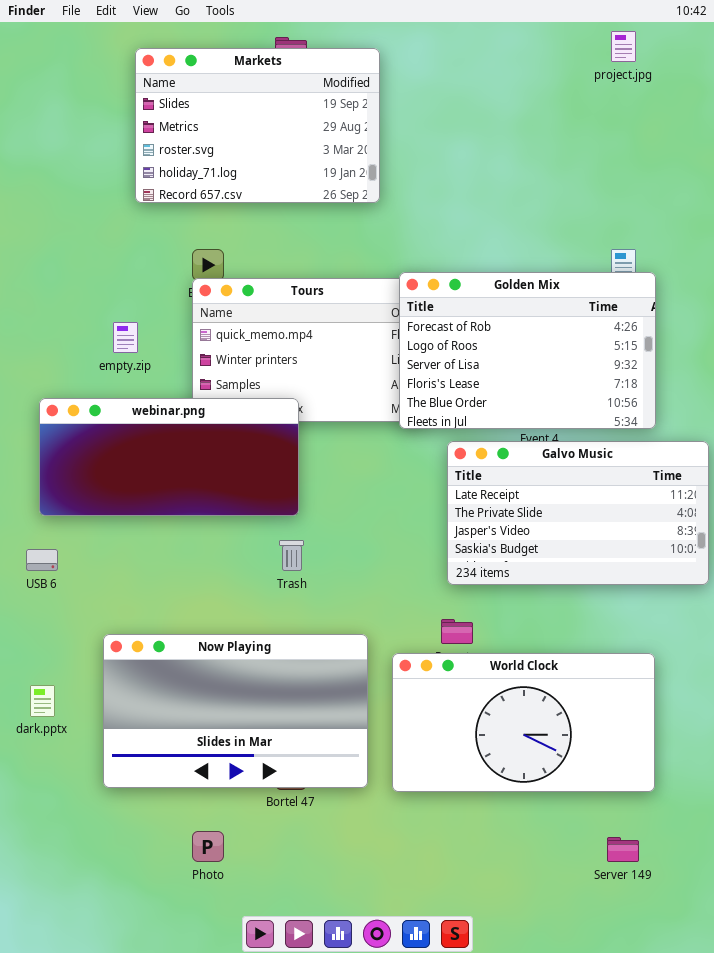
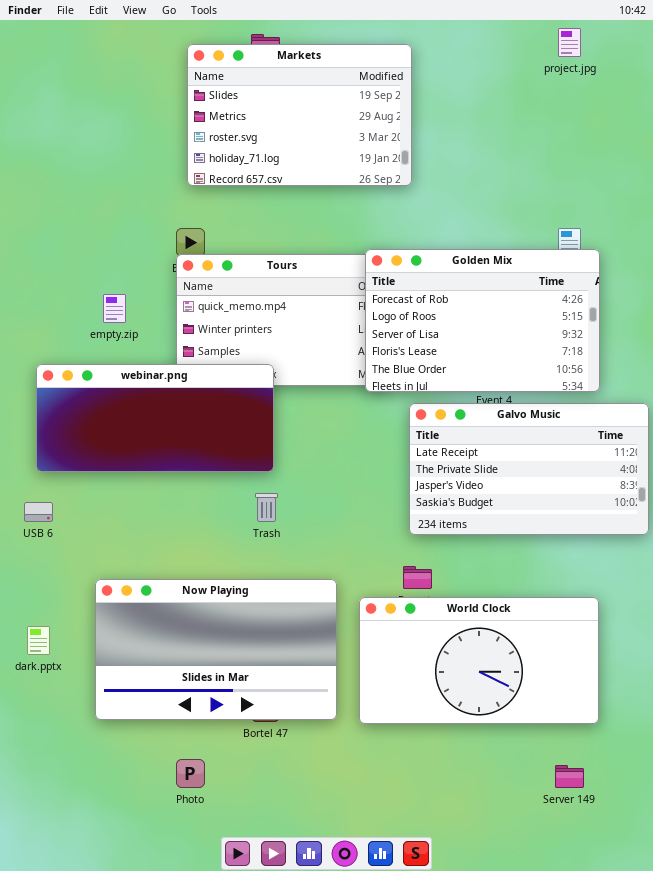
Markets: [135,48,380,203] -> [187,44,412,186], moved

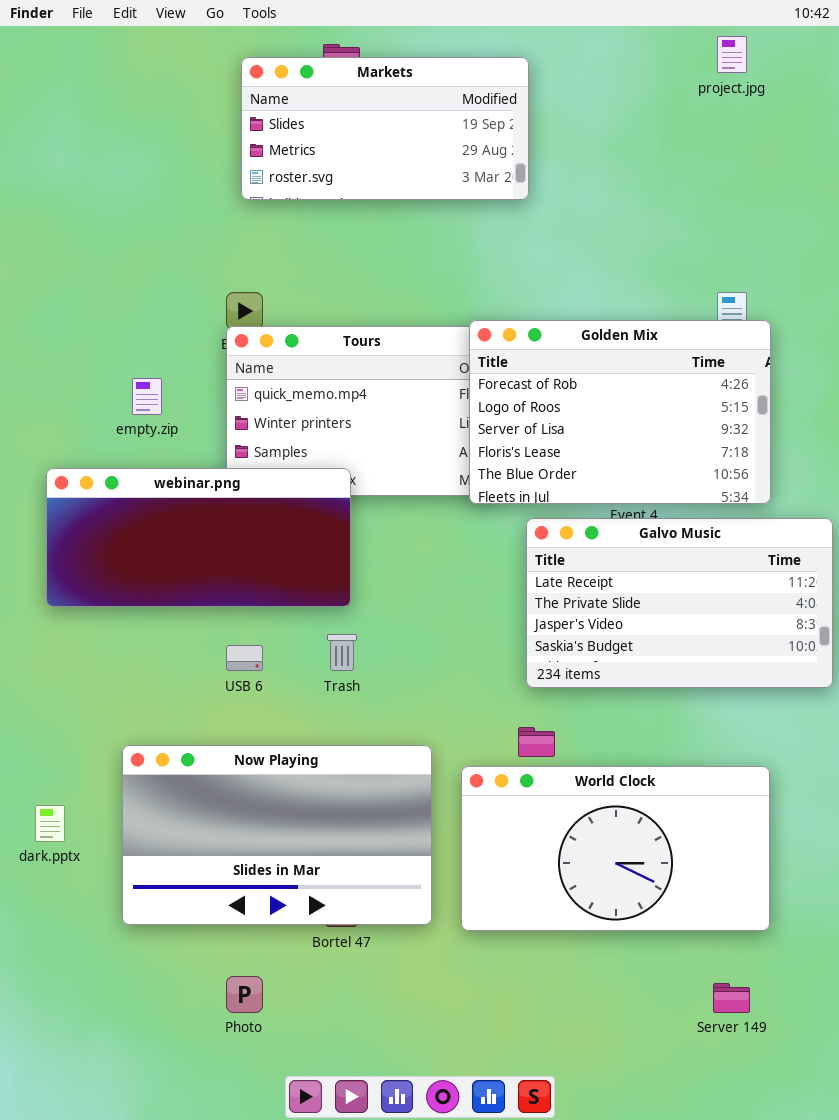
Markets: [187,44,412,186] -> [241,57,529,200], resized
USB 6: [24,502,53,522] -> [226,645,263,671], moved

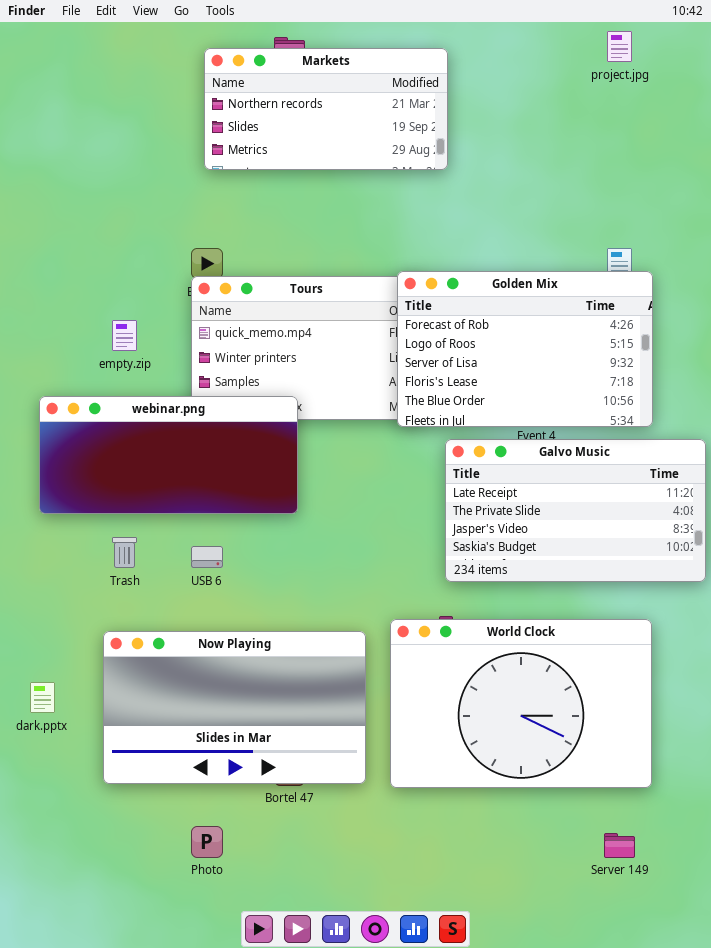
Markets: [241,57,529,200] -> [204,48,448,170], scrolled up 1 row
Trash: [327,634,357,671] -> [112,537,137,568], moved
World Clock: [461,766,770,931] -> [390,619,652,788], resized

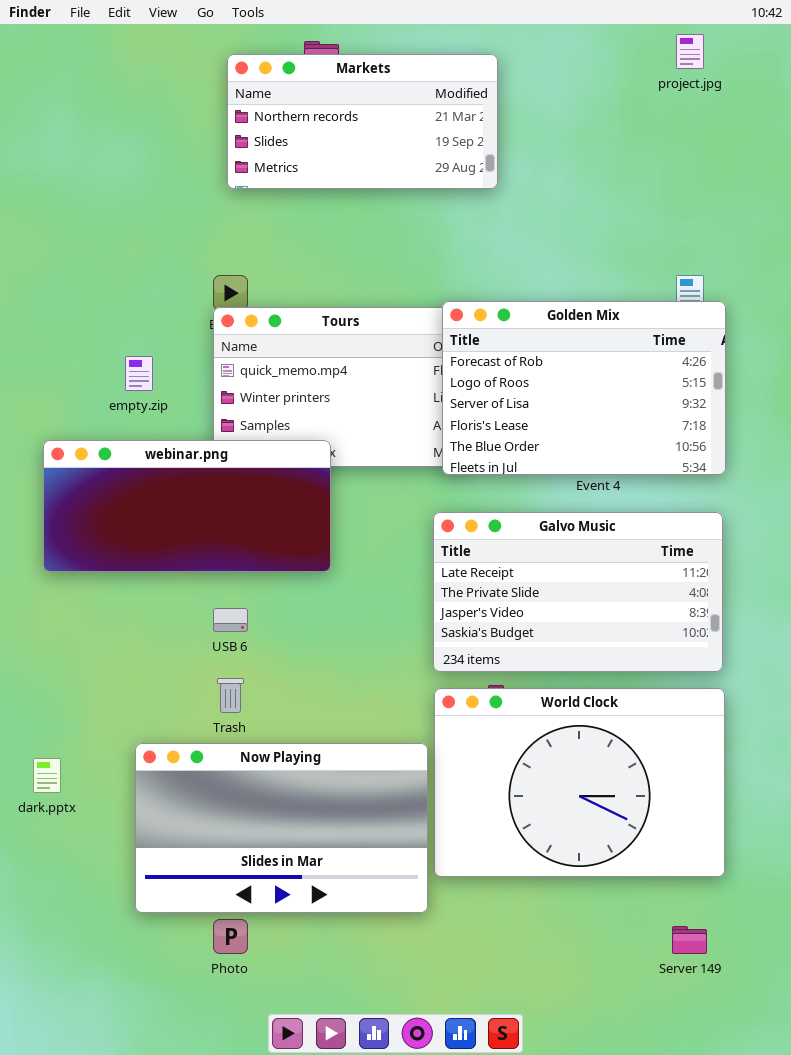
Galvo Music: [445,439,706,582] -> [433,512,723,672], moved
Trash: [112,537,137,568] -> [217,678,244,713], moved
Now Playing: [103,631,366,784] -> [135,743,428,913], moved

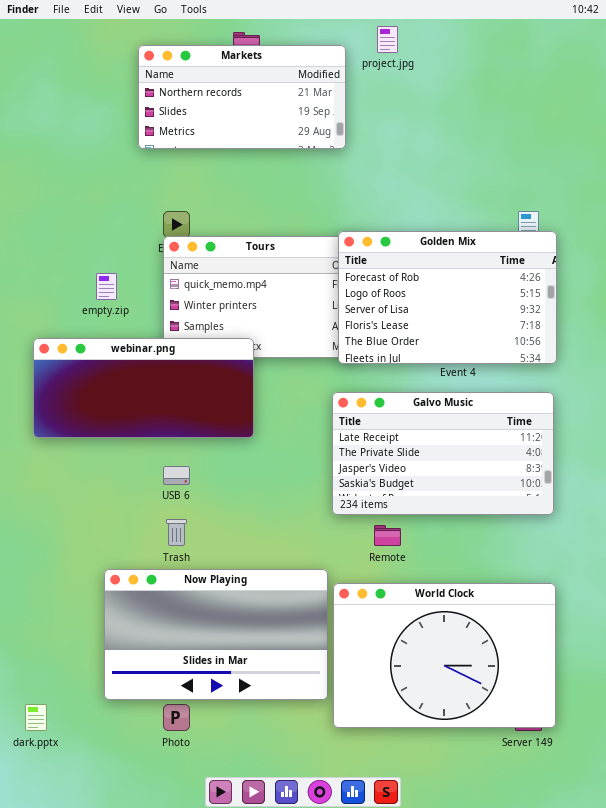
project.jpg: [676,34,704,69] -> [377,26,398,53], moved
Markets: [227,54,498,189] -> [138,45,346,149], moved
World Clock: [434,688,725,877] -> [333,583,556,728], moved
dark.pptx: [33,758,61,793] -> [25,704,47,731], moved

